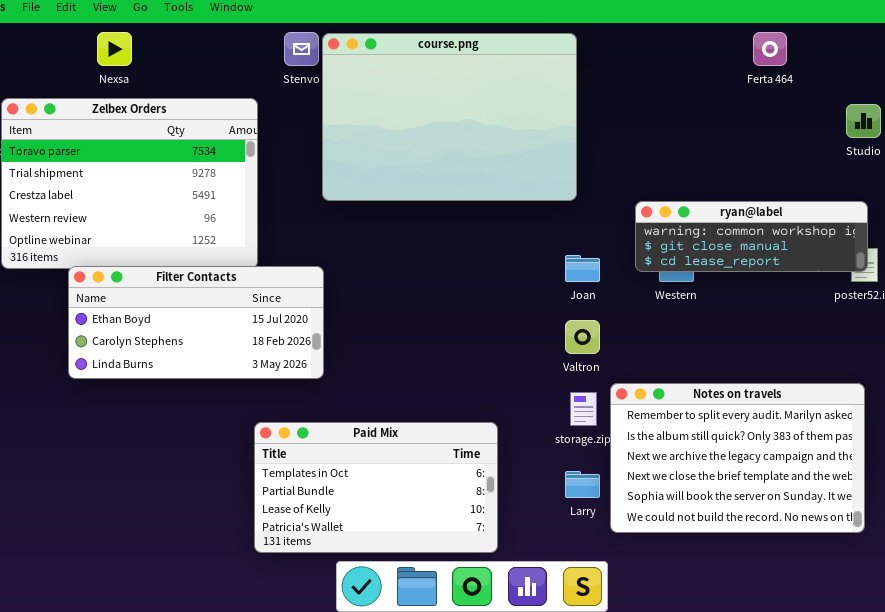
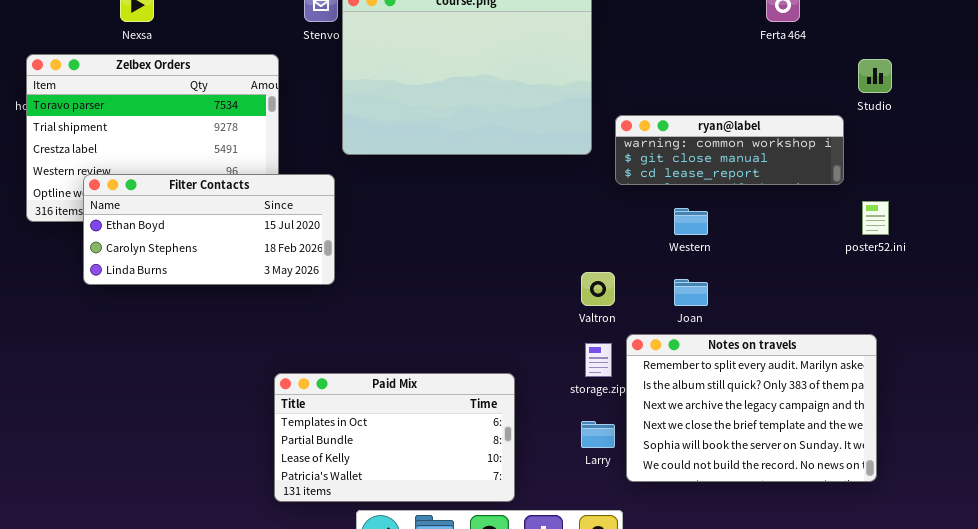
ryan@label: [635,201,868,272] -> [615,115,844,185], moved
Joan: [565,255,600,282] -> [674,279,708,306], moved
Filter Contacts: [68,266,324,379] -> [83,174,335,285], moved

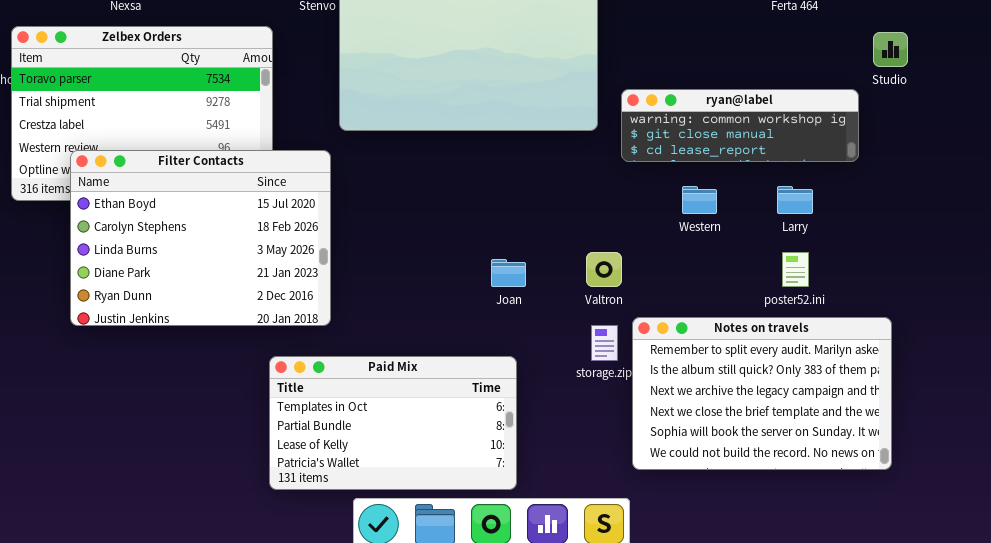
Filter Contacts: [83,174,335,285] -> [70,150,331,326], resized
poster52.ini: [862,201,889,235] -> [782,252,809,287], moved
Joan: [674,279,708,306] -> [491,259,526,287], moved
Larry: [581,421,615,448] -> [777,186,813,214], moved

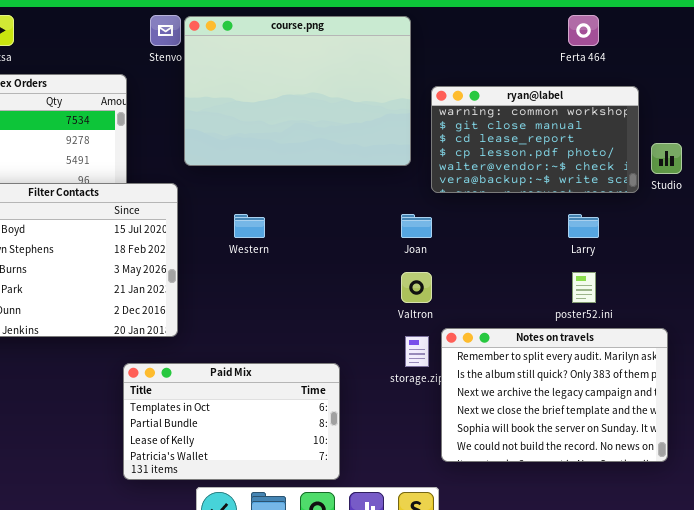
Studio: [873,32,908,67] -> [651,143,682,174], moved
ryan@label: [621,89,859,162] -> [431,86,639,193], resized
Western: [682,186,717,214] -> [234,214,265,238], moved
Joan: [491,259,526,287] -> [401,214,432,238], moved

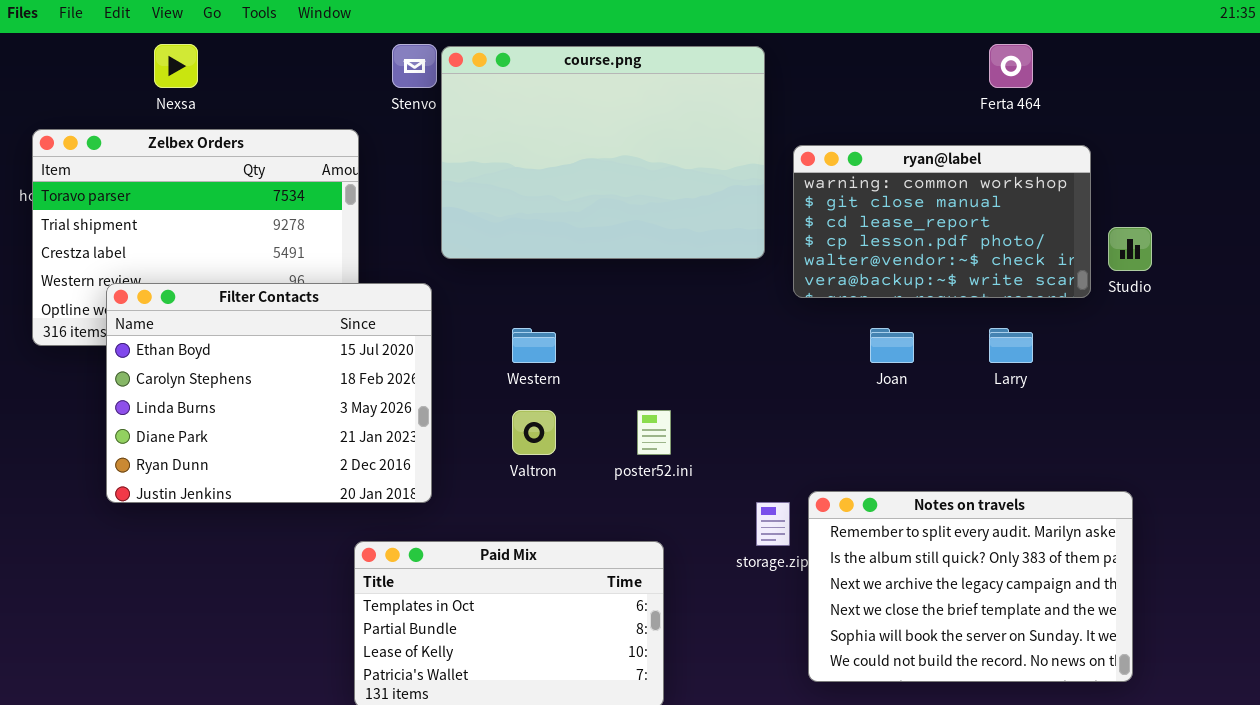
Joan: [401,214,432,238] -> [870,328,914,363], moved
Valtron: [401,272,432,303] -> [512,410,556,455], moved
poster52.ini: [572,272,596,303] -> [637,410,671,455], moved

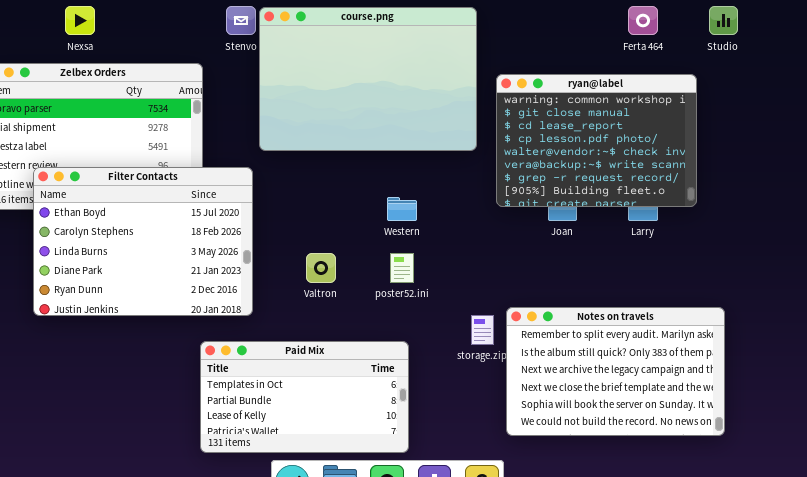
ryan@label: [793,145,1091,298] -> [496,74,697,207], resized
Studio: [1108,227,1152,271] -> [709,6,738,35], moved
Western: [512,328,556,363] -> [387,197,417,221], moved

